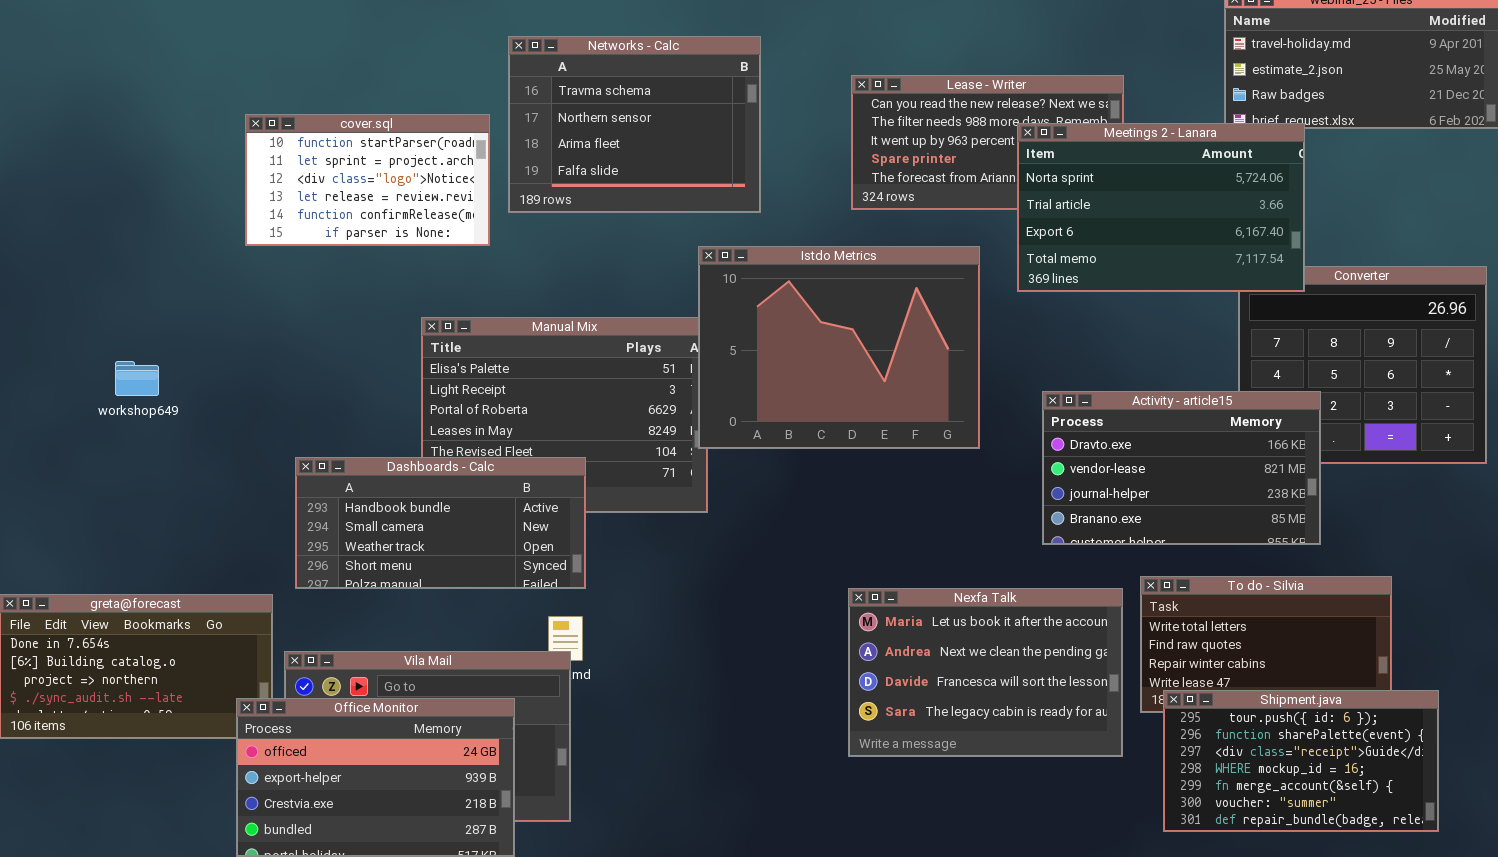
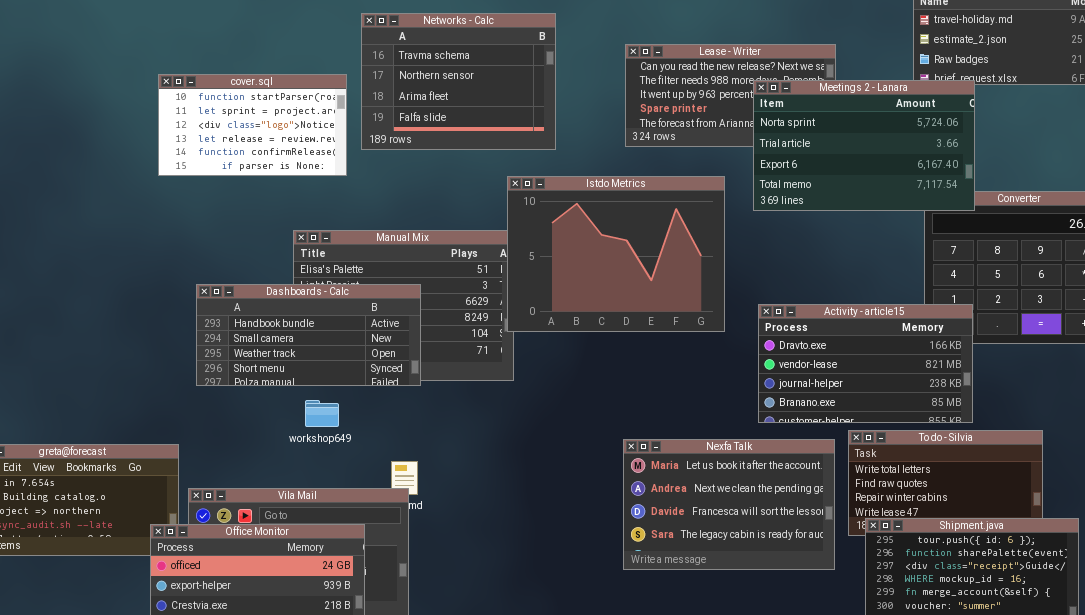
workshop649: [115,361,159,396] -> [305,400,339,427], moved
Activity - article15: [1042,391,1321,545] -> [758,304,973,423], moved
Dashboards - Calc: [295,457,586,589] -> [196,284,421,386], moved

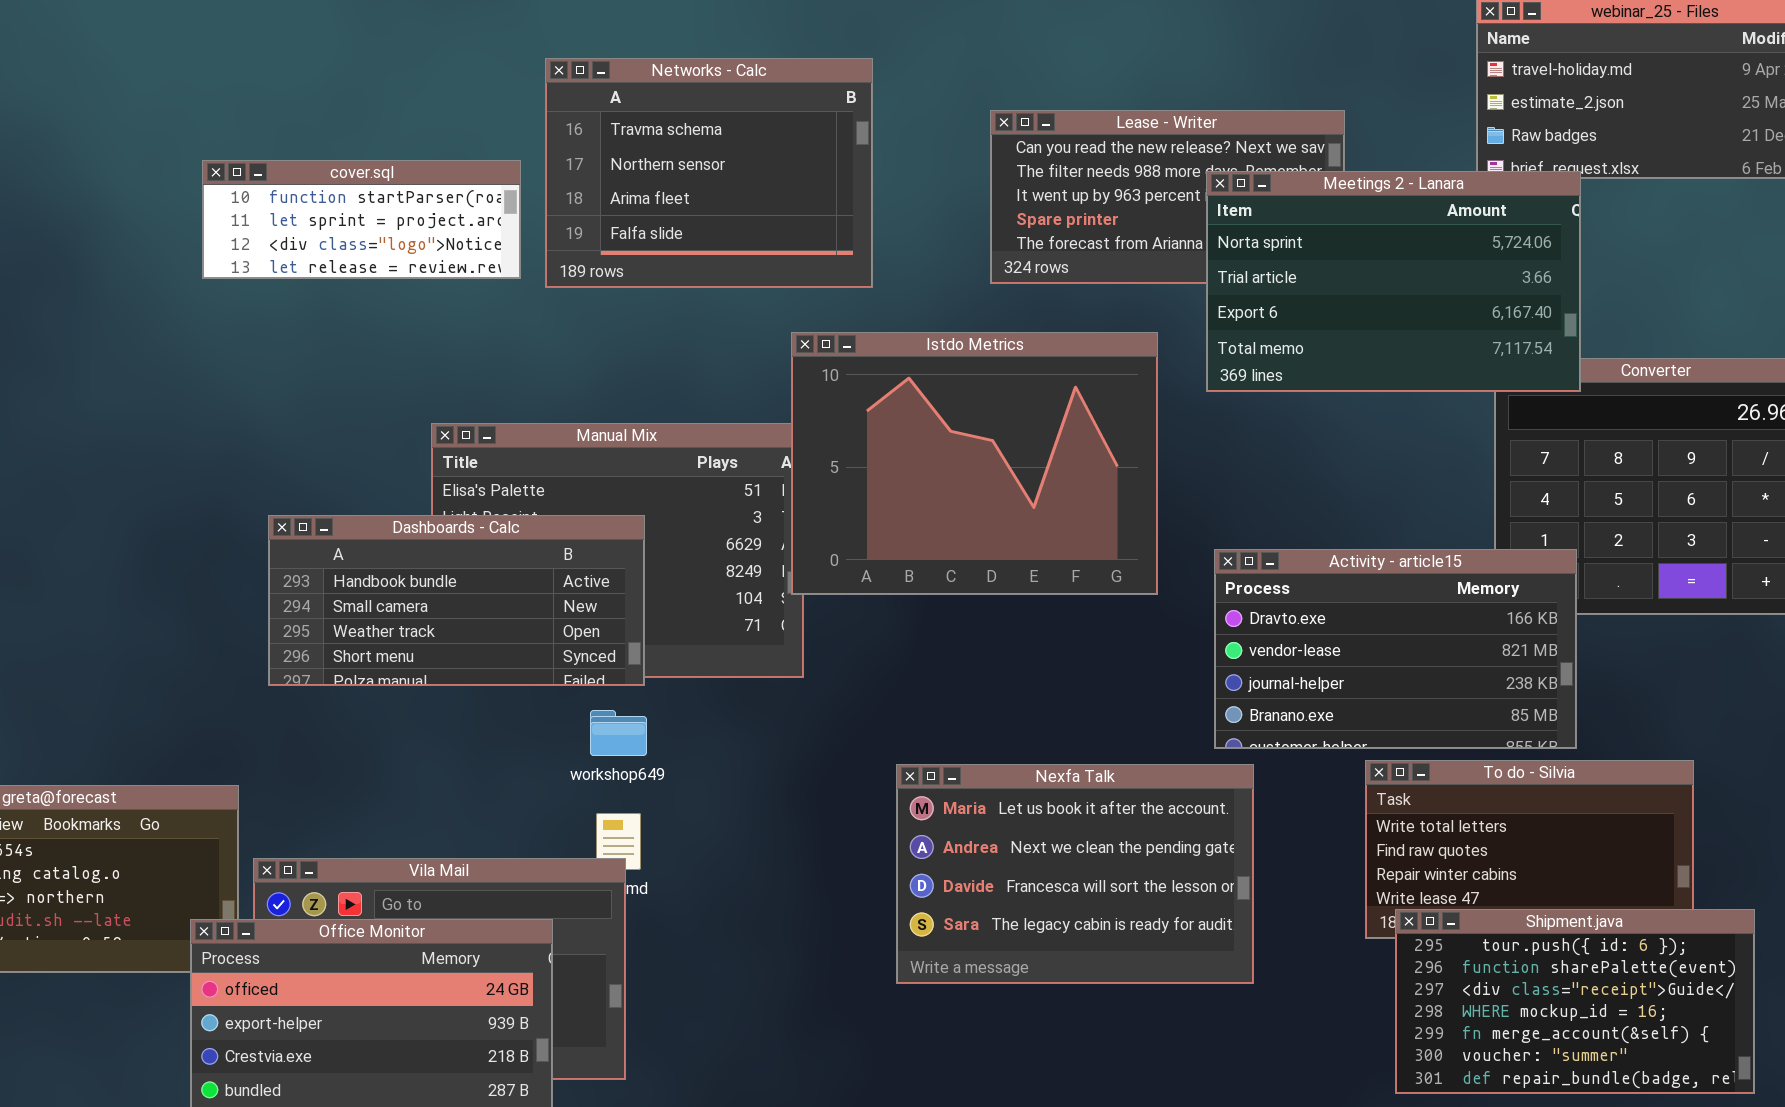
cover.sql: [158,74,347,176] -> [202,160,521,279], resized
workshop649: [305,400,339,427] -> [590,710,647,756], moved
Nexfa Talk: [623,439,835,570] -> [896,764,1254,984], moved

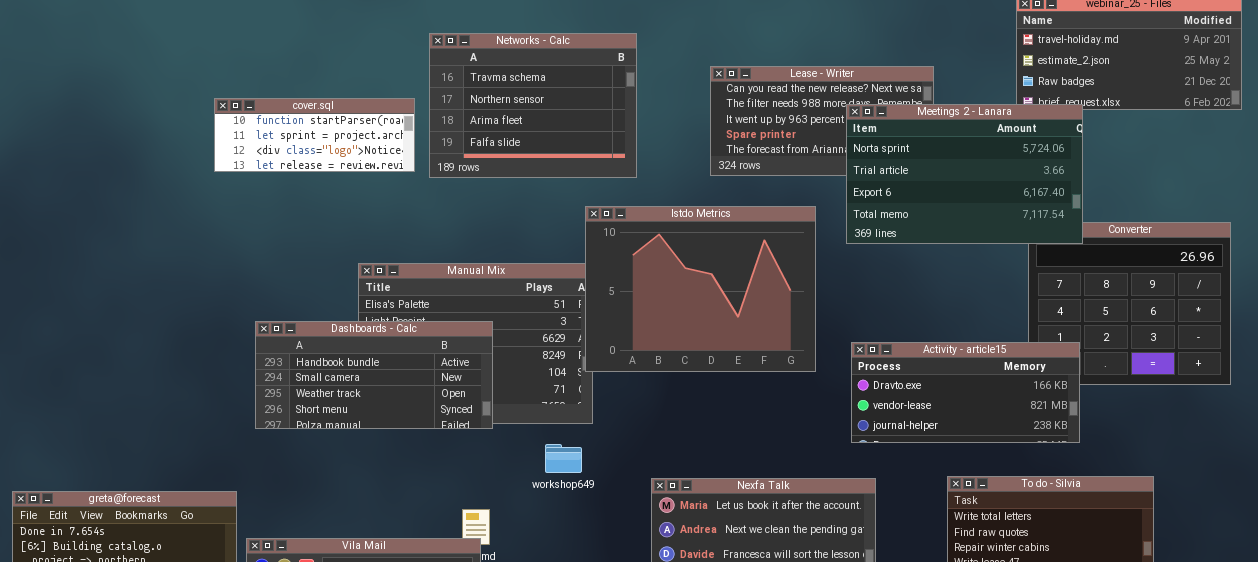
Activity - article15: [1214,549,1577,749] -> [851,342,1080,443], resized
workshop649: [590,710,647,756] -> [545,444,582,473], moved

